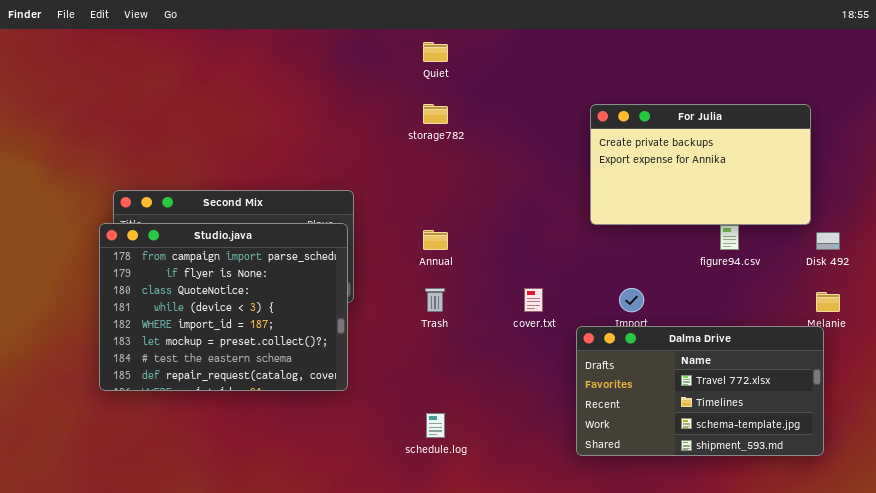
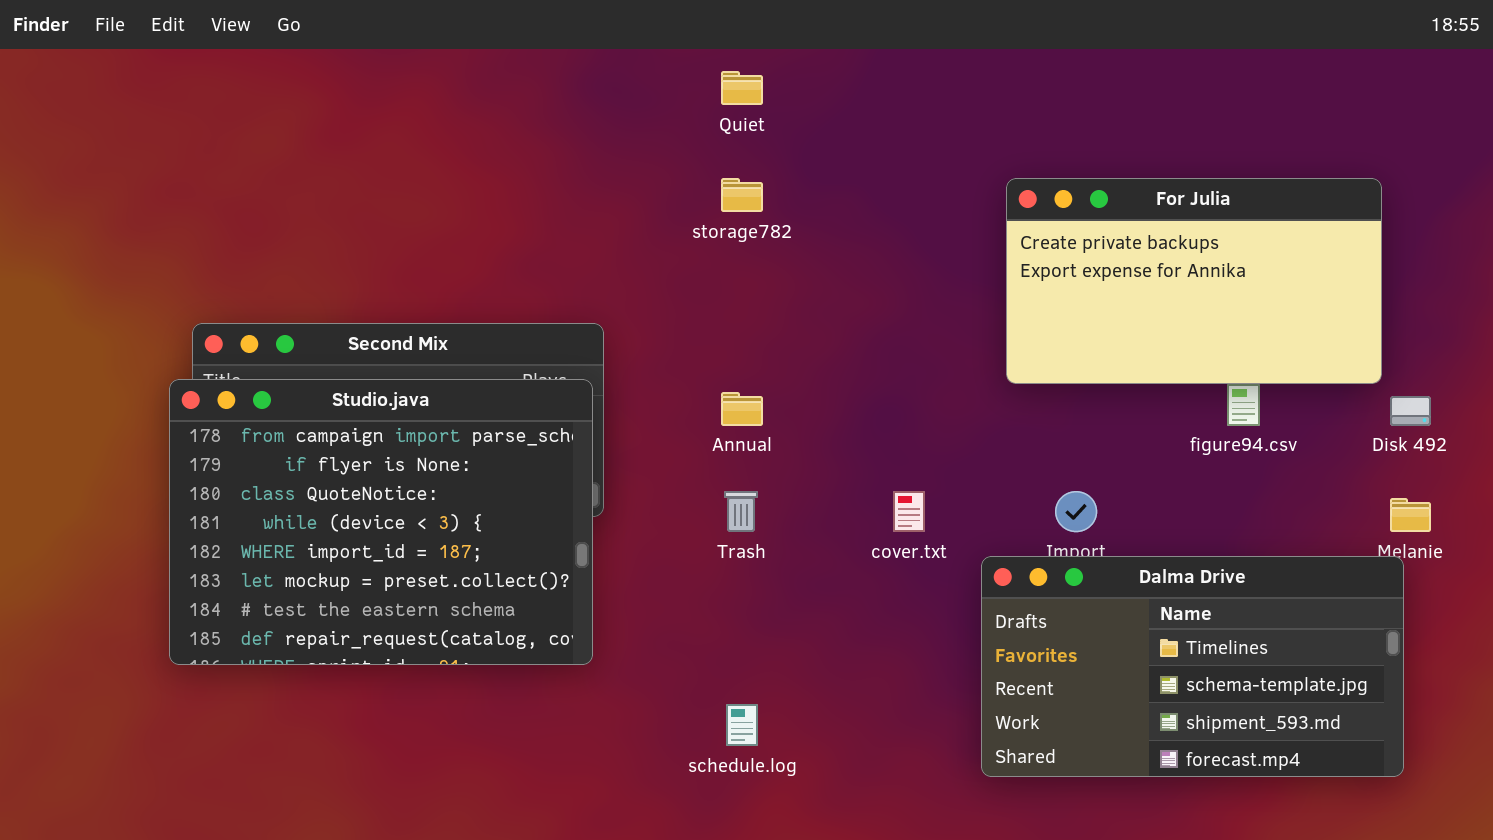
Dalma Drive: [576,326,824,456] -> [981,556,1404,777], scrolled down 1 row

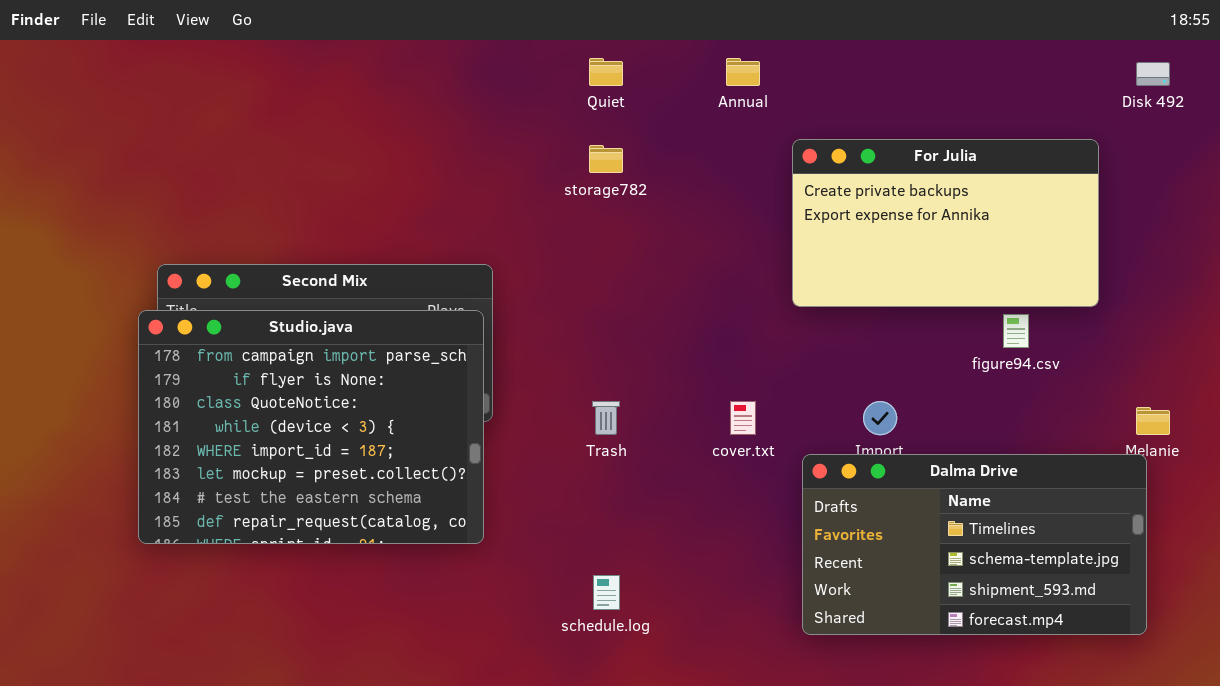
For Julia: [1006,178,1382,384] -> [792,139,1099,307], moved
Annual: [721,392,763,426] -> [726,58,760,86], moved
Disk 492: [1390,396,1431,426] -> [1136,62,1170,86], moved

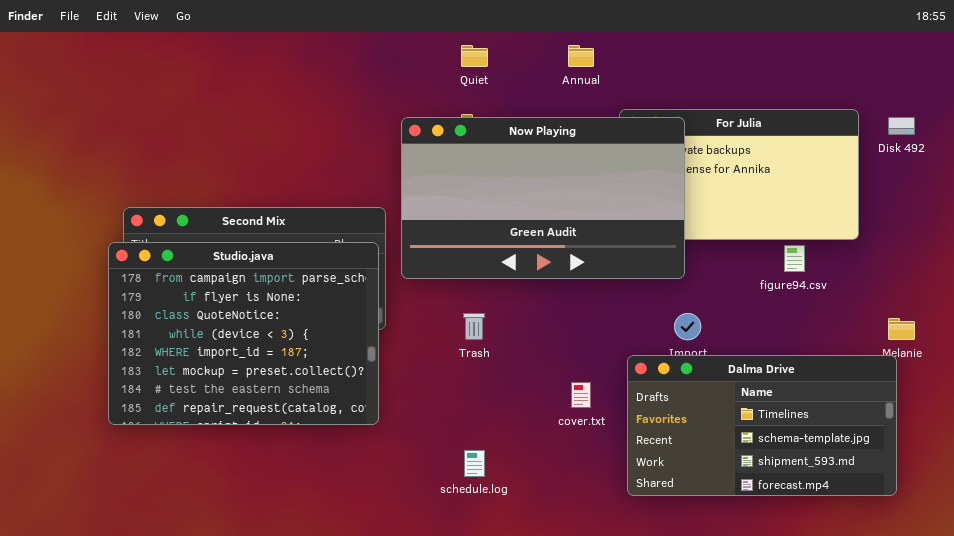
Disk 492: [1136,62,1170,86] -> [888,117,915,135], moved
Now Playing: none -> [401,117,685,279], opened
cover.txt: [730,401,756,435] -> [571,382,591,408], moved

